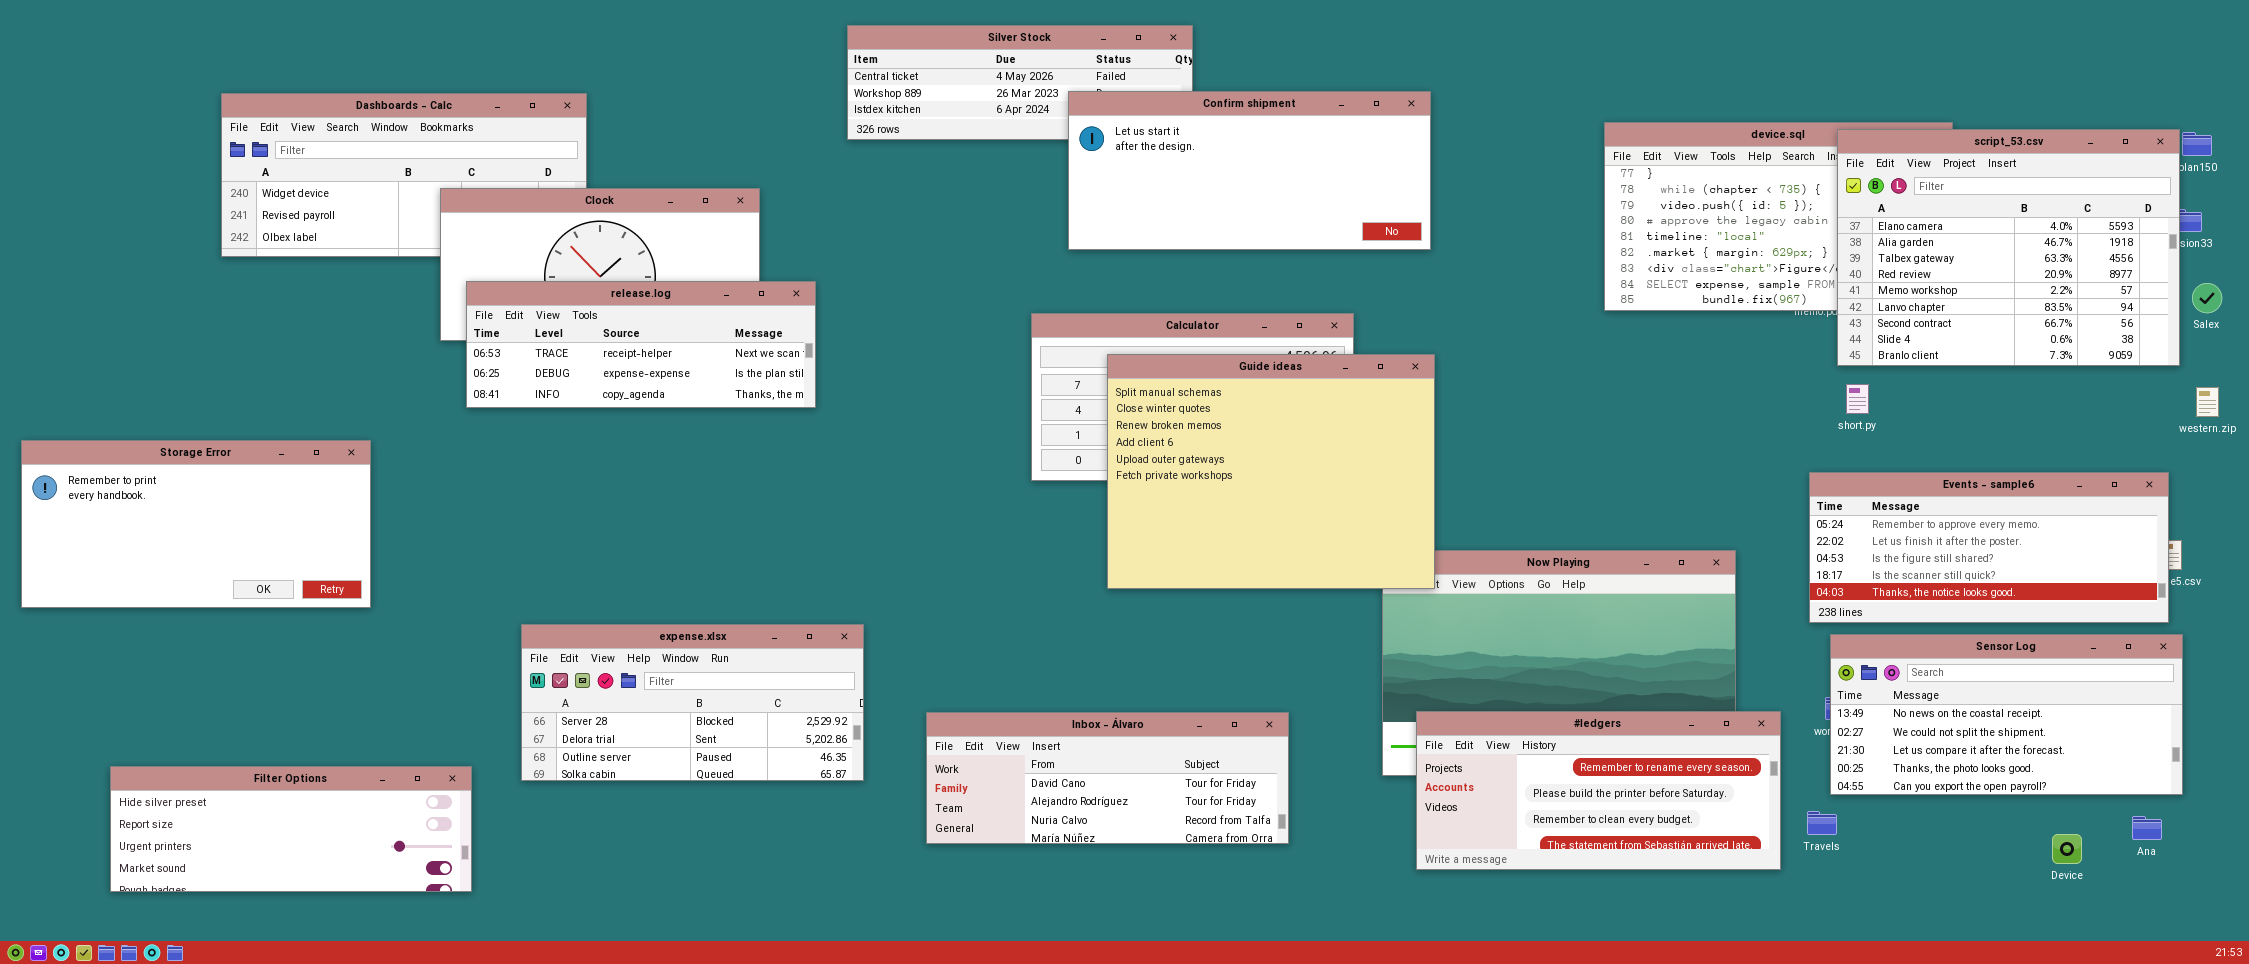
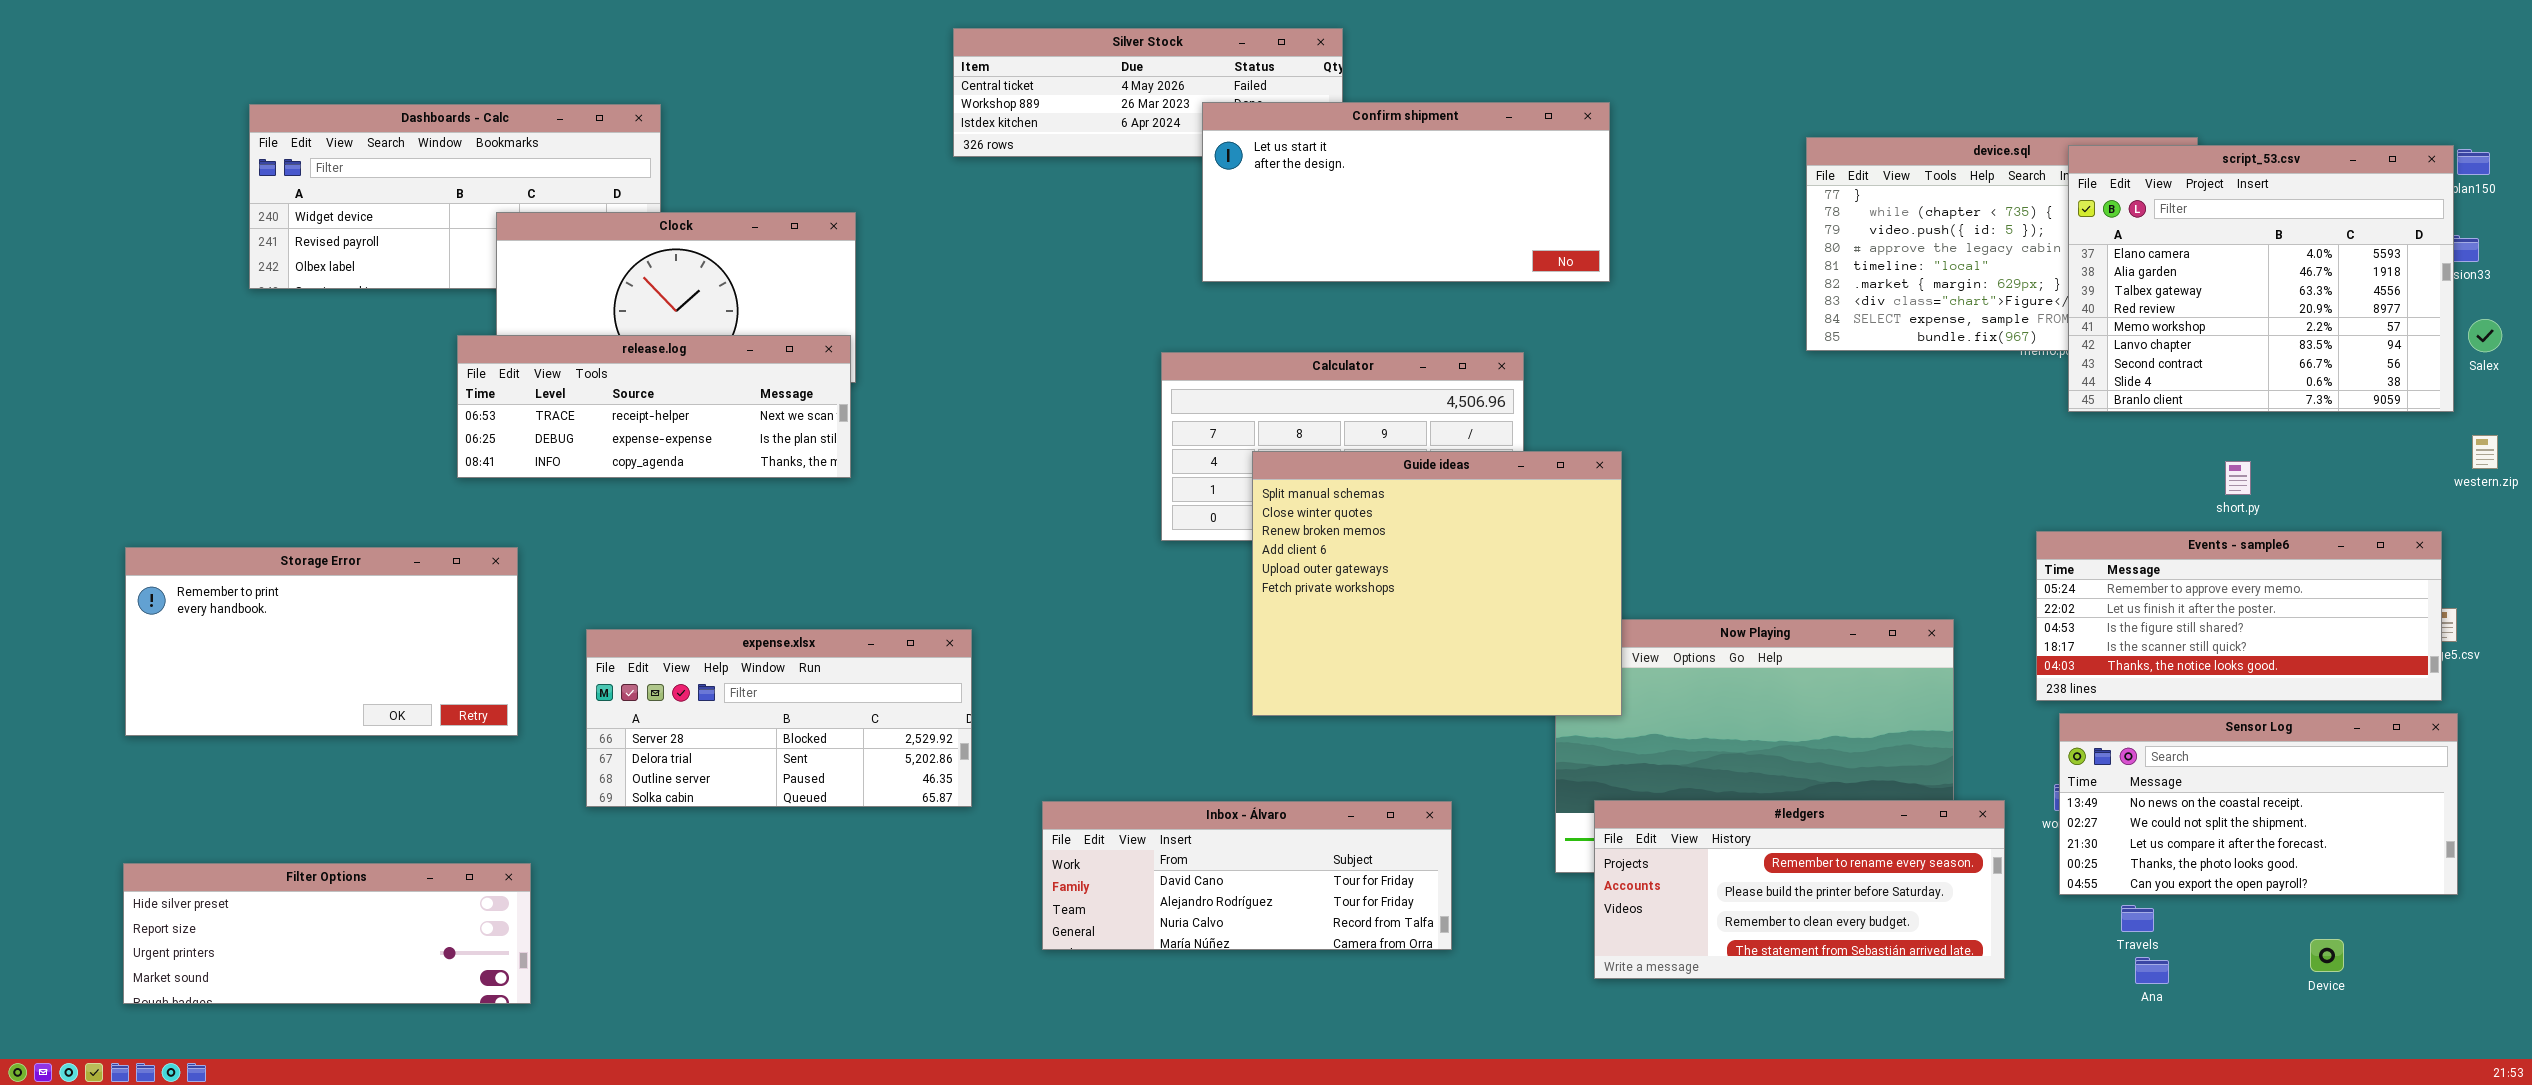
release.log: [466,281,816,408] -> [457,335,851,478], moved
Guide ideas: [1107,354,1435,589] -> [1252,451,1622,716], moved
short.py: [1846,384,1869,414] -> [2225,461,2251,495], moved
Storage Error: [21,440,371,608] -> [125,547,518,736], moved
expense.xlsx: [521,624,864,781] -> [586,629,972,807], moved
Travels: [1807,811,1837,835] -> [2121,905,2154,932], moved
Ana: [2132,816,2162,840] -> [2135,957,2169,984], moved

